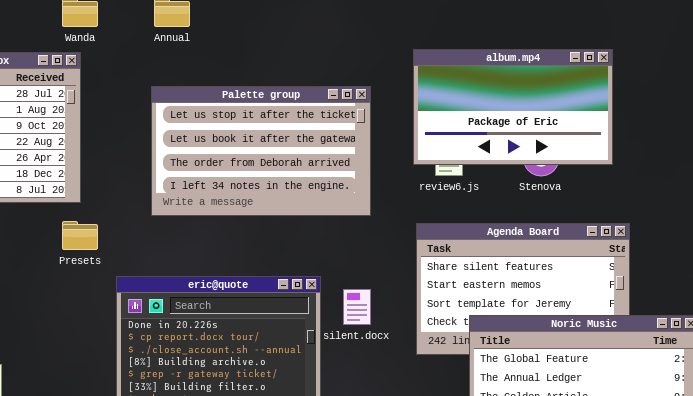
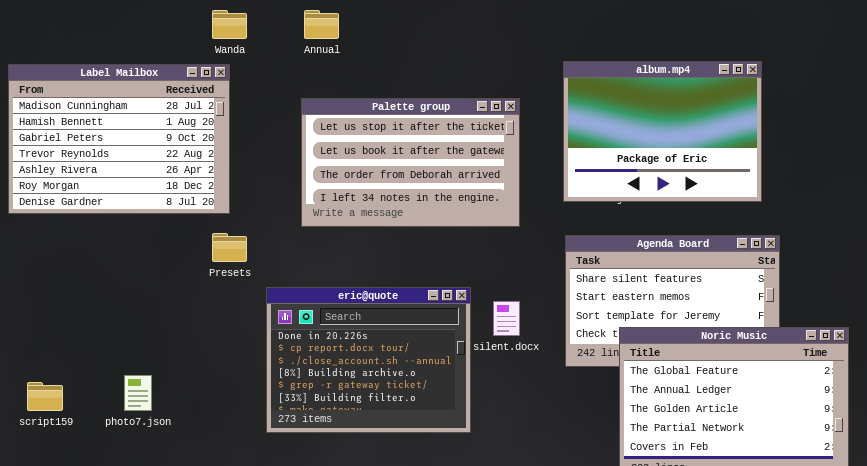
album.mp4: [413,49,613,165] -> [563,61,762,202], resized

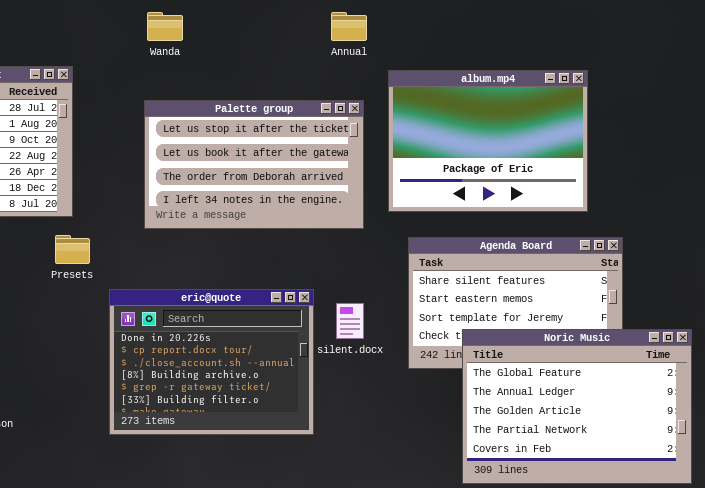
Wanda: [212,10,247,39] -> [147,12,183,41], moved
Annual: [304,10,339,39] -> [331,12,367,41], moved
album.mp4: [563,61,762,202] -> [388,70,588,212], moved

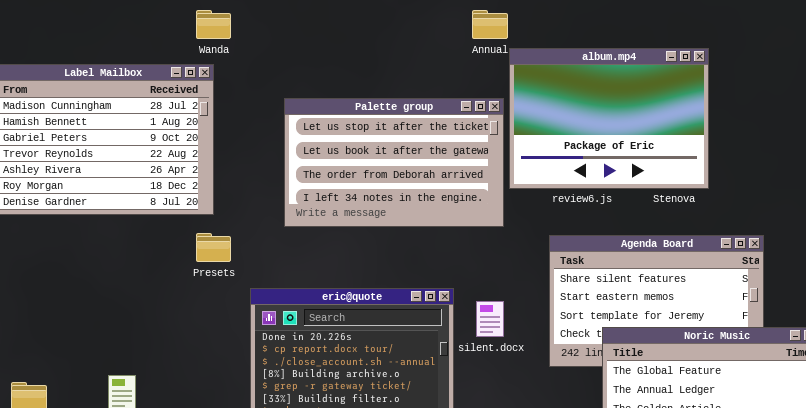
Wanda: [147,12,183,41] -> [196,10,231,39], moved
album.mp4: [388,70,588,212] -> [509,48,709,189], moved

